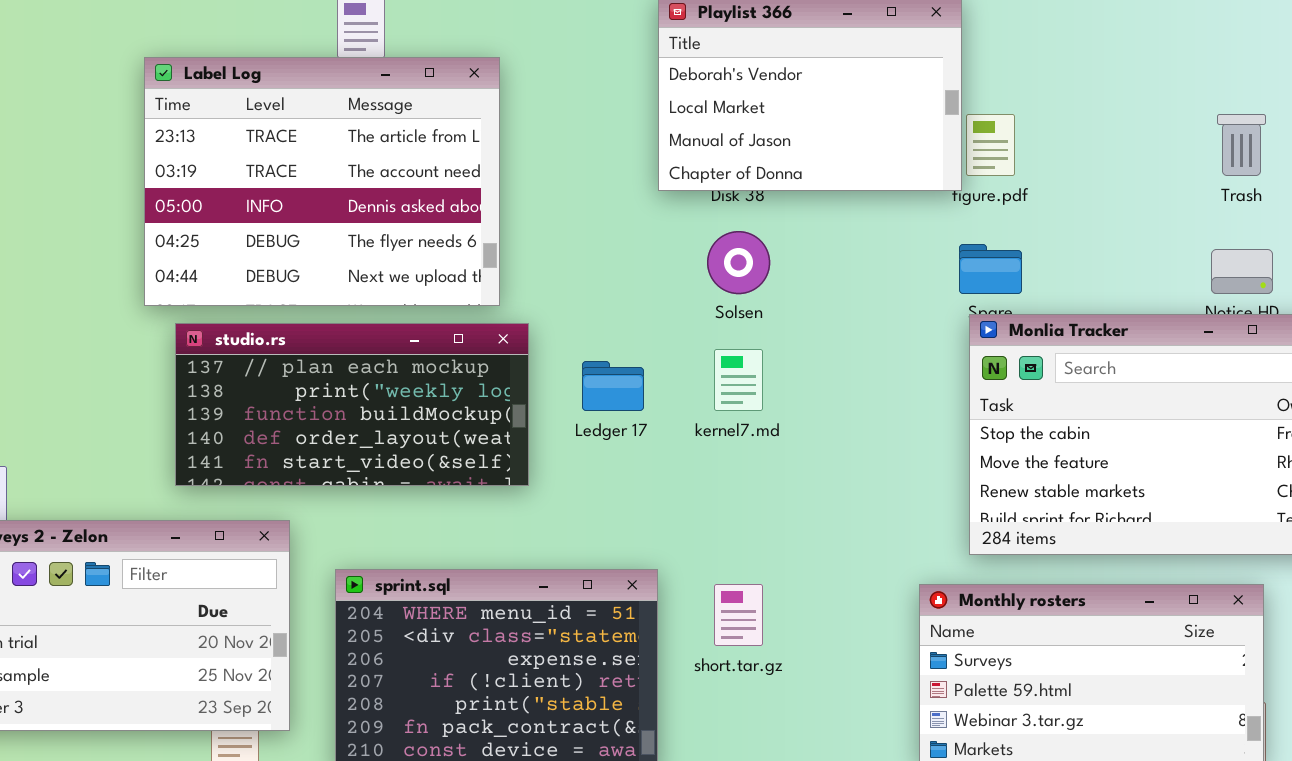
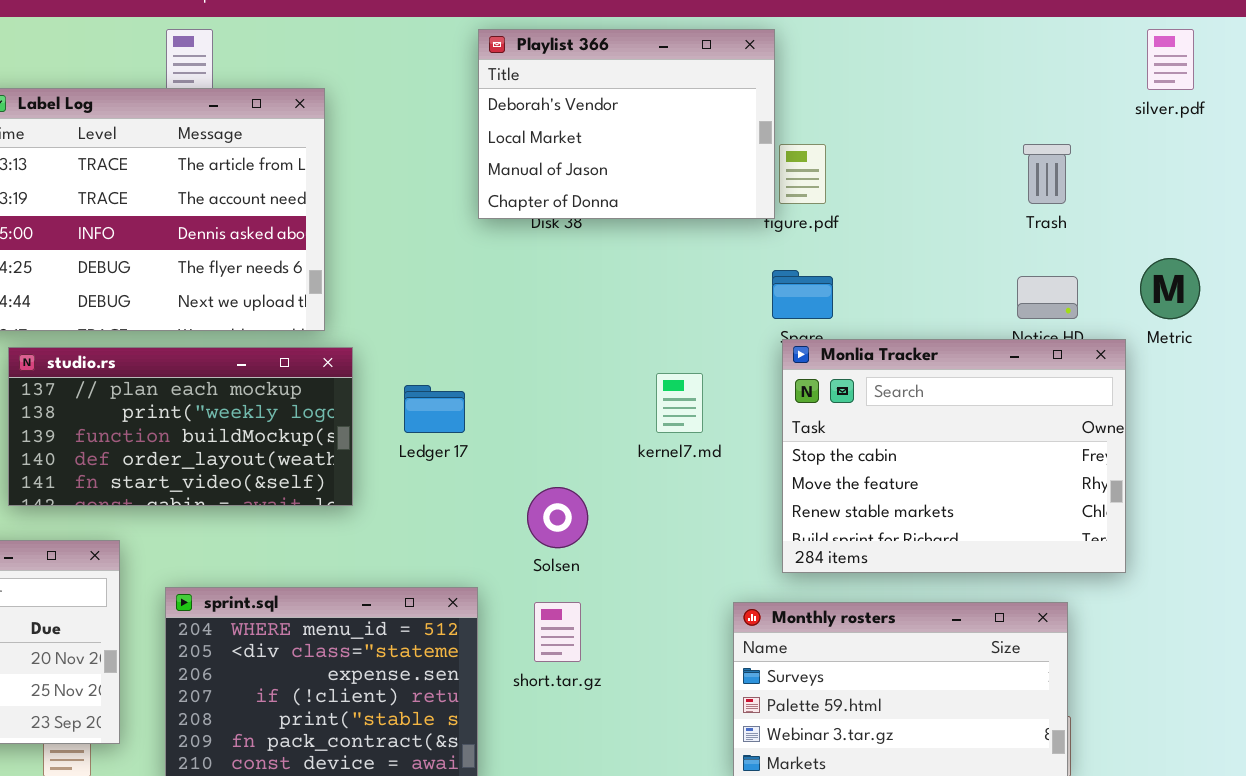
Solsen: [707,231,770,294] -> [527,487,588,548], moved
kernel7.md: [714,349,763,411] -> [656,373,703,433], moved

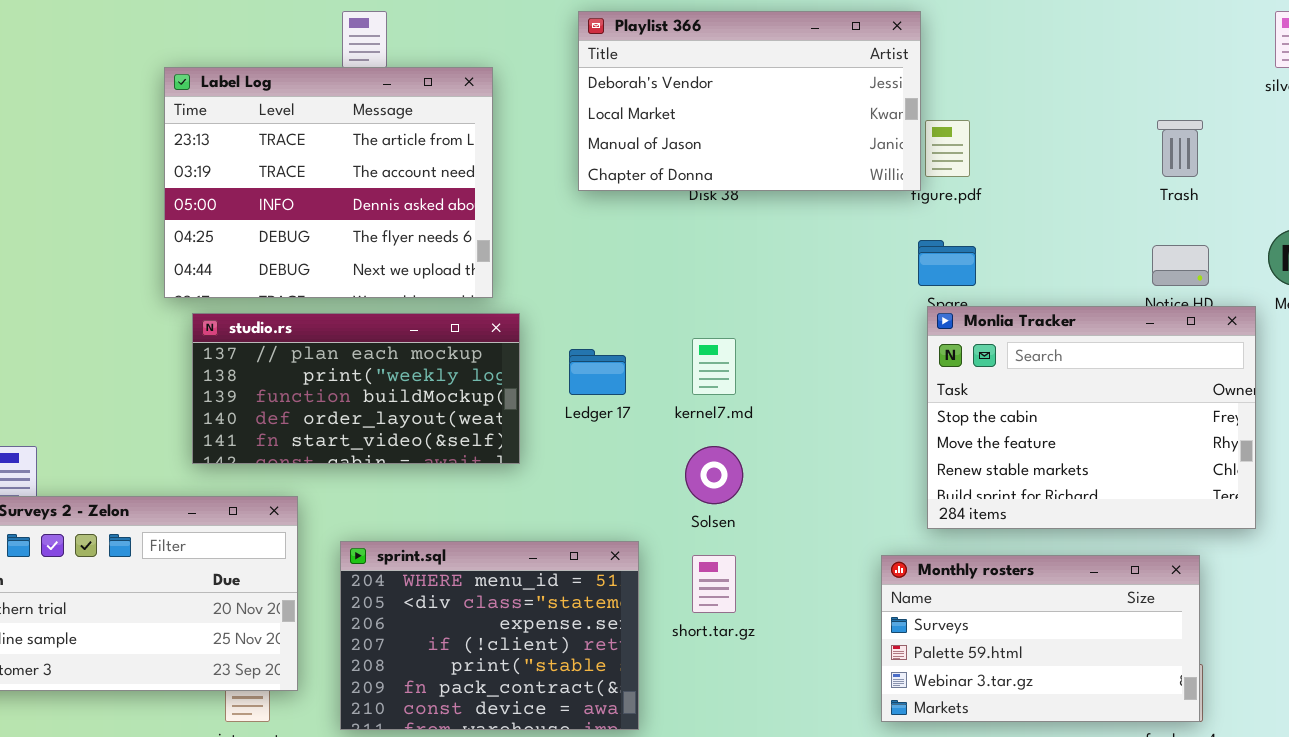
Playlist 366: [478,29,775,219] -> [578,11,921,191], resized
kernel7.md: [656,373,703,433] -> [692,338,736,395], moved

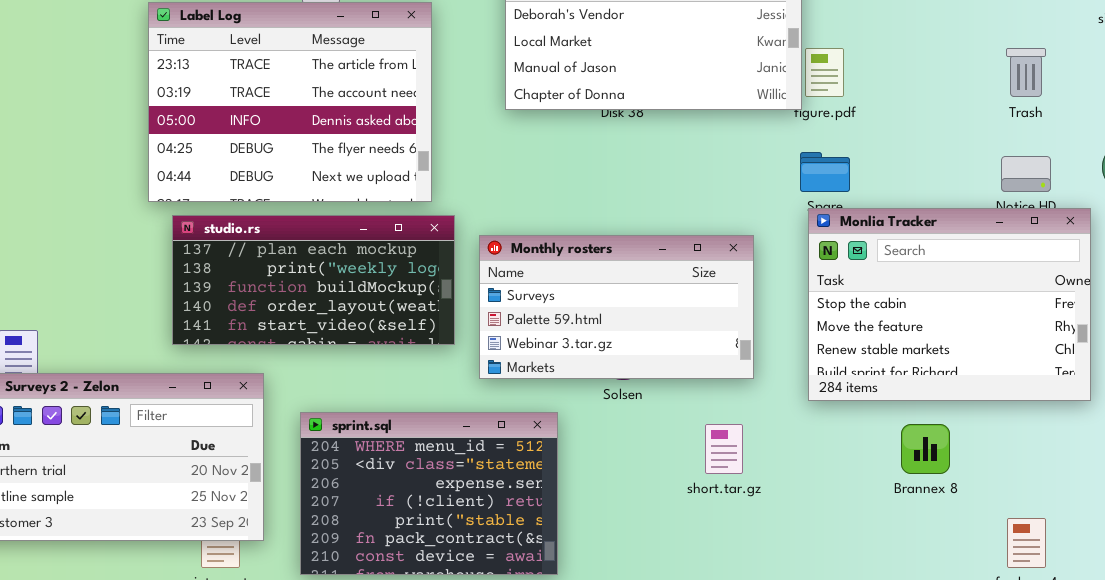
short.tar.gz: [692,555,736,613] -> [705,424,743,474], moved
Monthly rosters: [881,555,1200,722] -> [479,235,754,379], moved

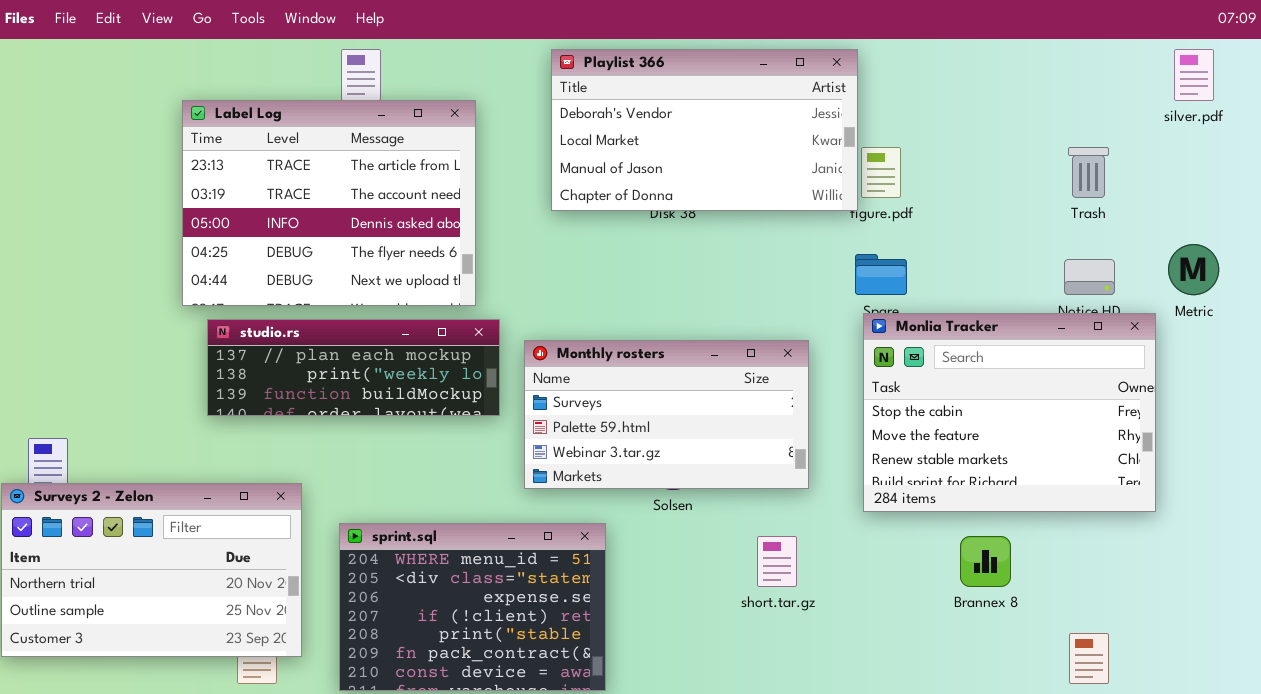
studio.rs: [172,215,455,345] -> [207,319,500,416], resized

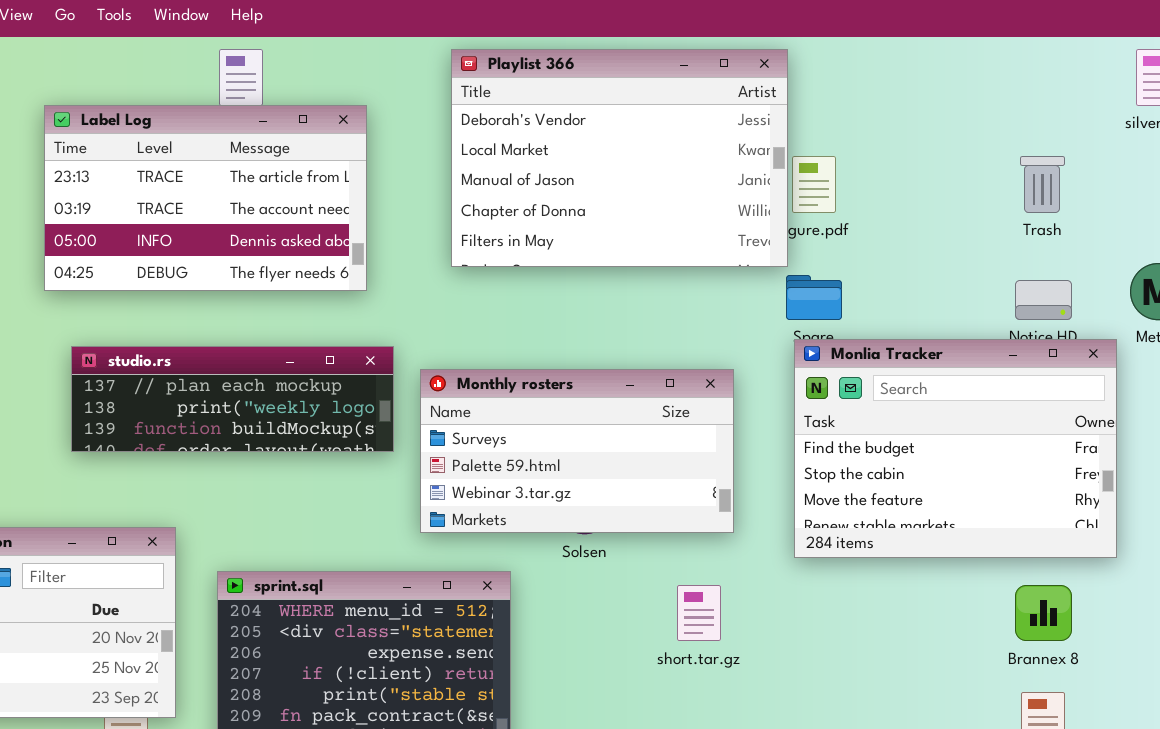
Playlist 366: [551,49,858,211] -> [451,49,788,267], resized
Label Log: [182,100,476,306] -> [44,105,367,291], resized
Monlia Tracker: [863,313,1156,512] -> [794,339,1117,558], scrolled up 1 row
Brannex 8: [960,536,1011,587] -> [1015,585,1072,641], moved

